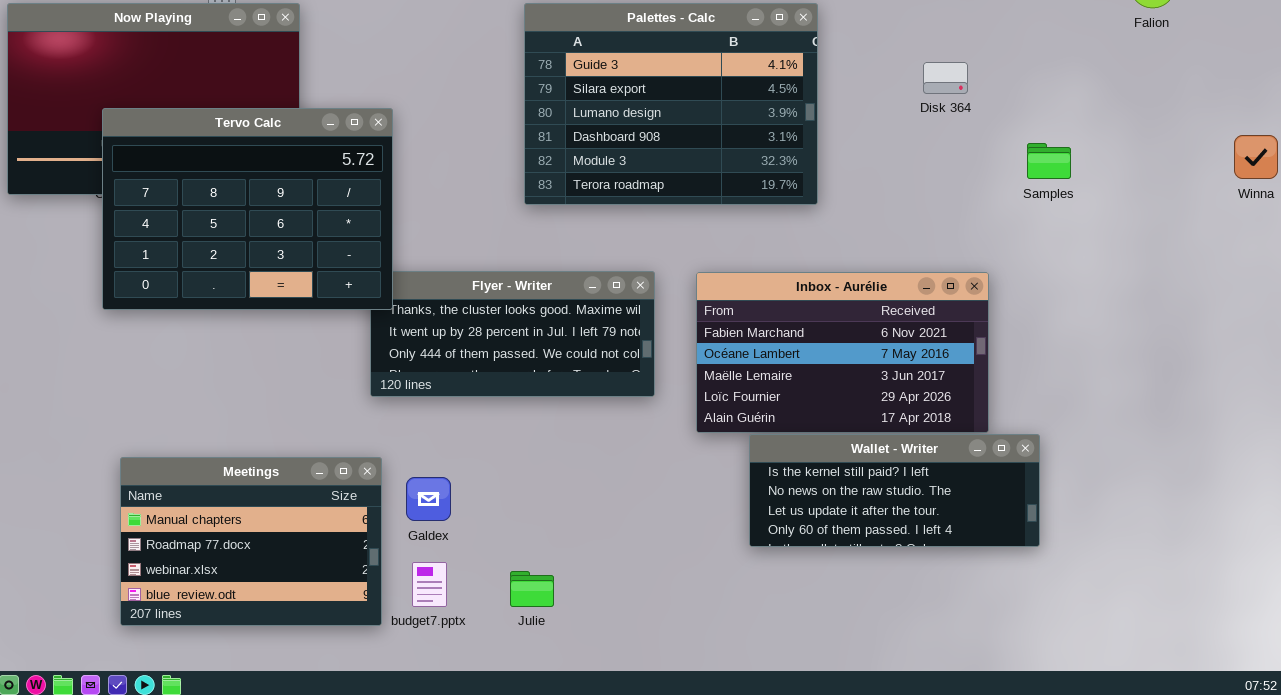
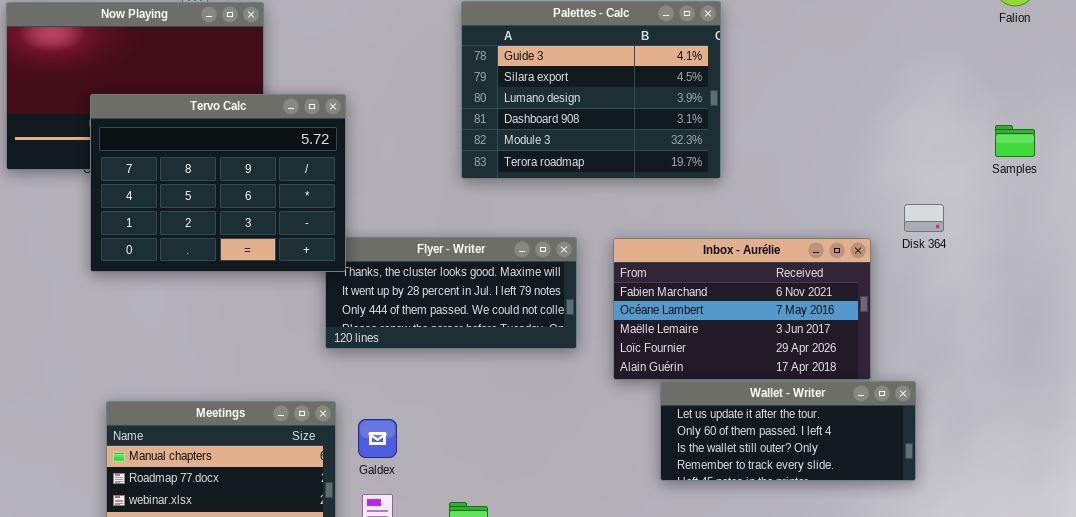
Disk 364: [923,62,968,94] -> [904,204,944,232], moved
Samples: [1027,143,1071,179] -> [995,125,1035,157], moved
Wallet - Writer: [749,434,1040,547] -> [660,381,916,481], scrolled down 2 rows

